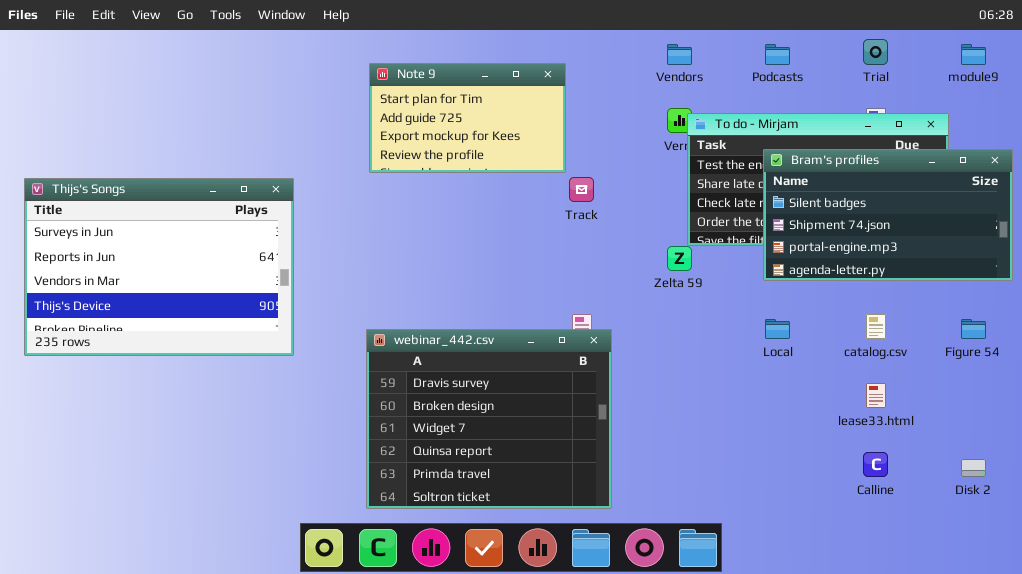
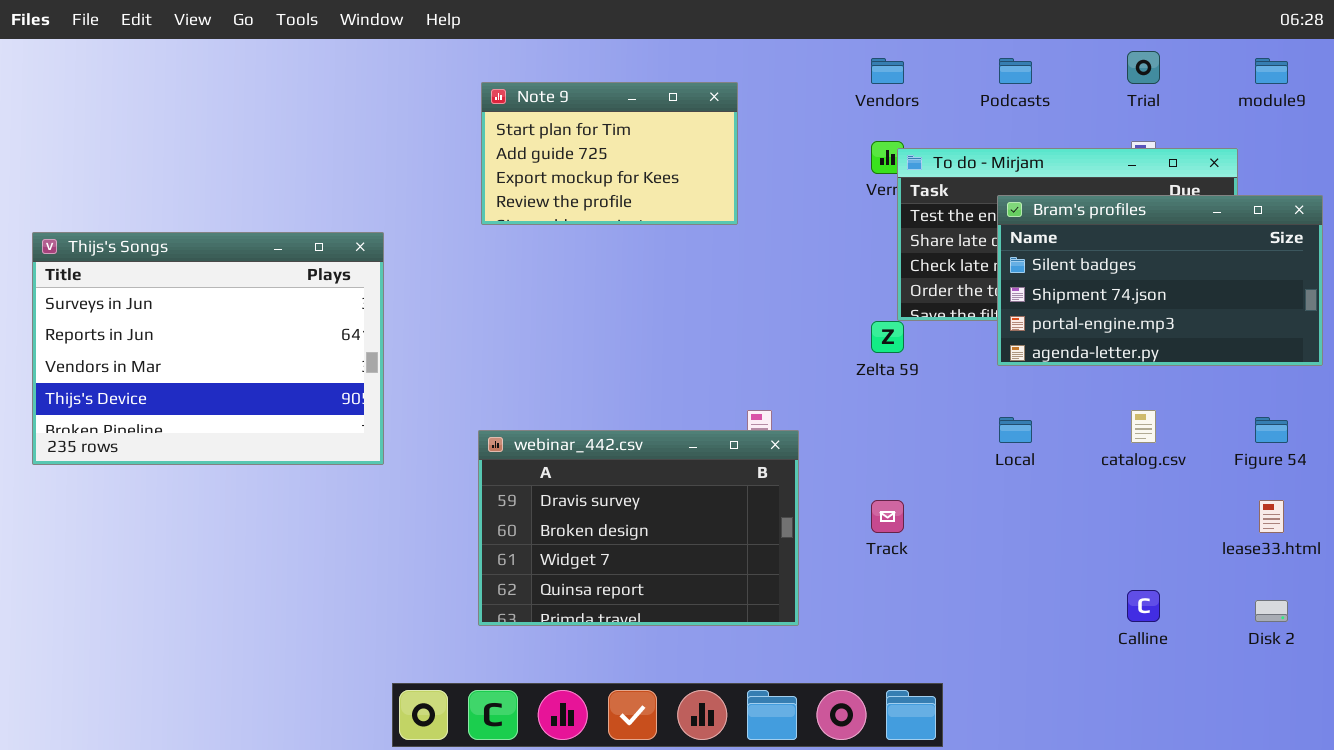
Track: [569,177,594,202] -> [871,500,904,533], moved
webinar_442.csv: [366,329,612,509] -> [478,430,799,626], resized
lease33.html: [866,383,886,408] -> [1259,500,1284,533], moved

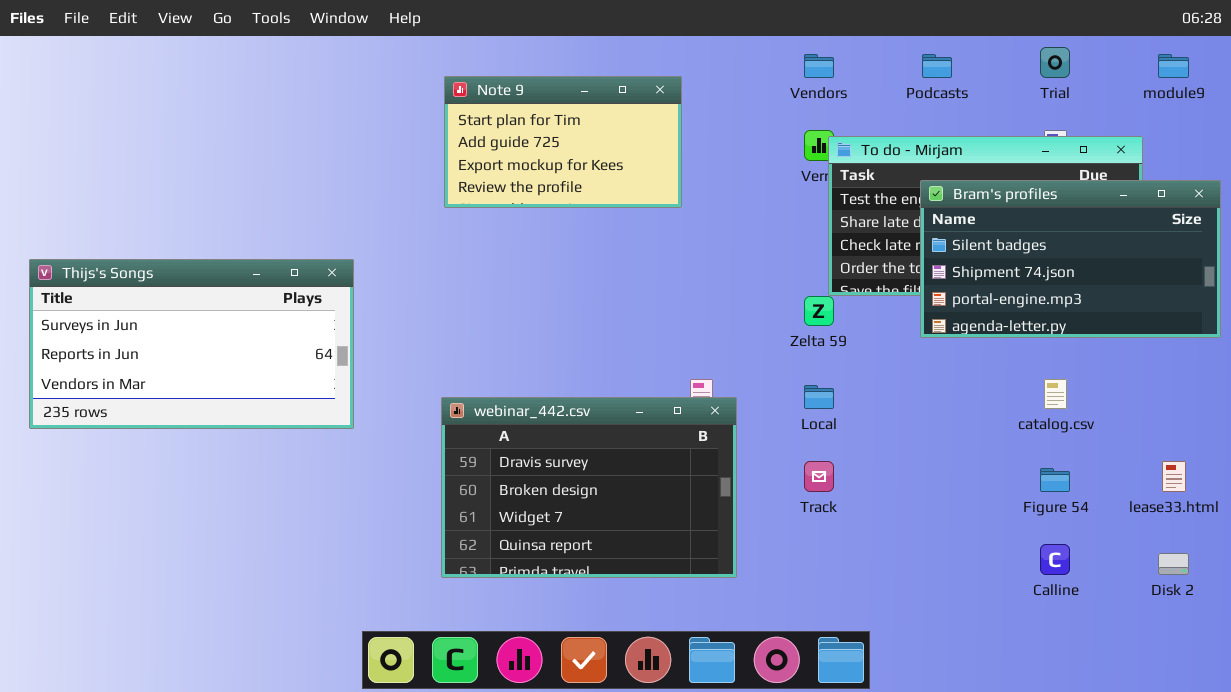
Thijs's Songs: [32,232,384,465] -> [29,259,354,429], resized
Local: [999,417,1032,443] -> [804,385,834,409], moved
Figure 54: [1255,417,1288,443] -> [1040,468,1070,492], moved

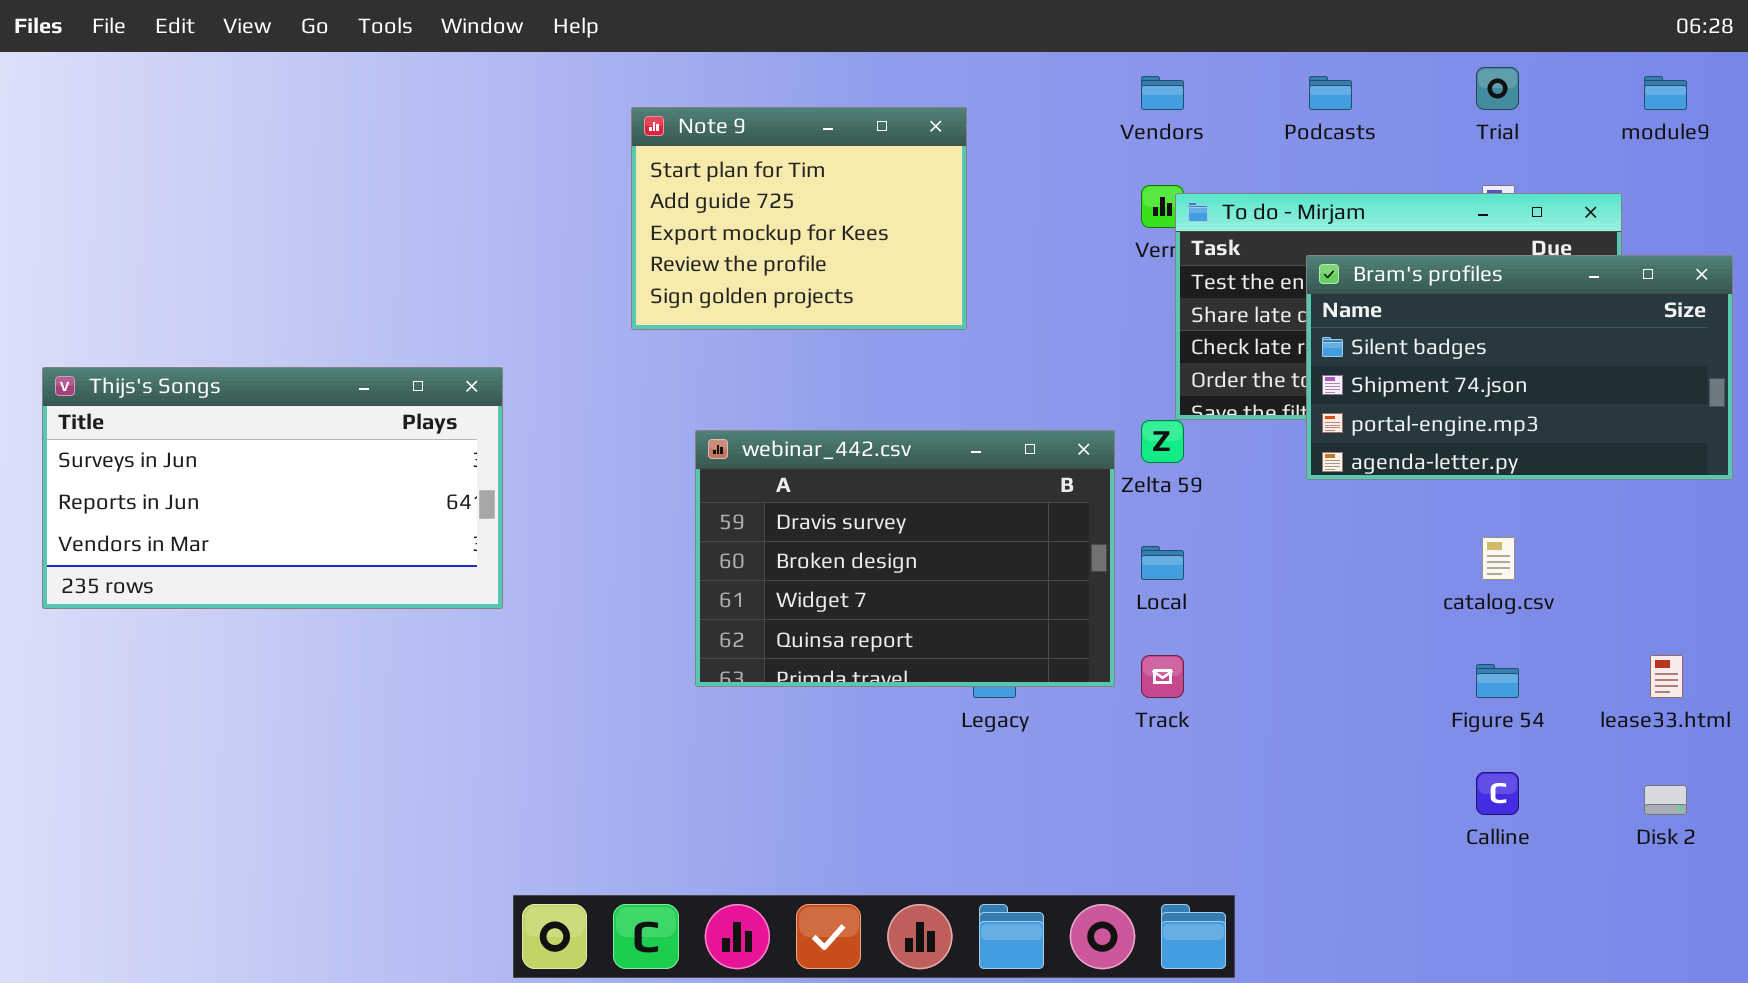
Note 9: [444,76,682,208] -> [631,107,967,330], resized
webinar_442.csv: [441,397,737,578] -> [695,430,1115,687], moved

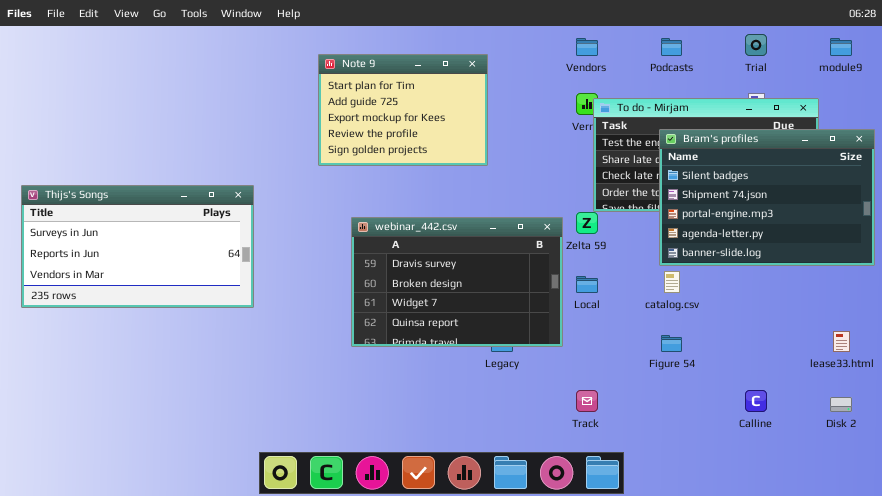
Bram's profiles: [1306,255,1733,480] -> [659,129,875,266], resized
catalog.csv: [1482,537,1515,580] -> [664,271,680,293], moved
Track: [1141,655,1184,698] -> [576,390,598,412], moved
Figure 54: [1476,664,1519,698] -> [661,335,682,352], moved

